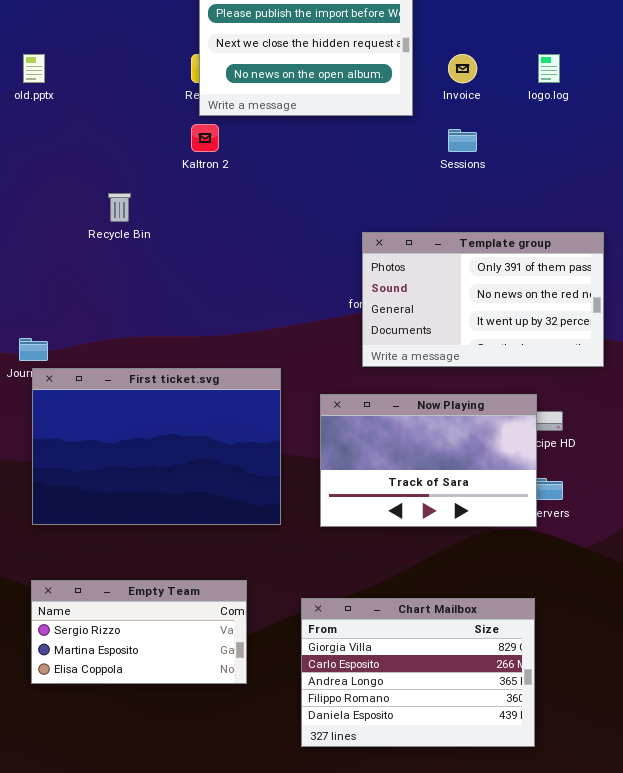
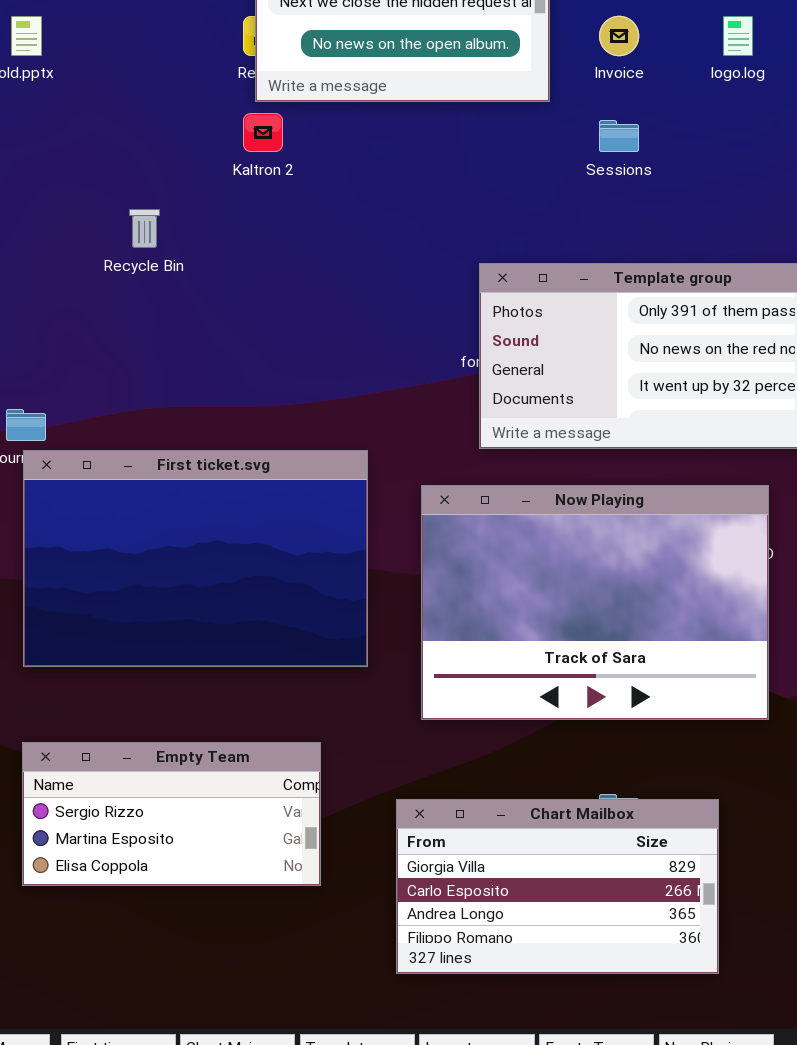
Now Playing: [320,394,537,527] -> [421,485,769,720], resized
Chart Mailbox: [301,598,535,747] -> [396,799,719,974], resized

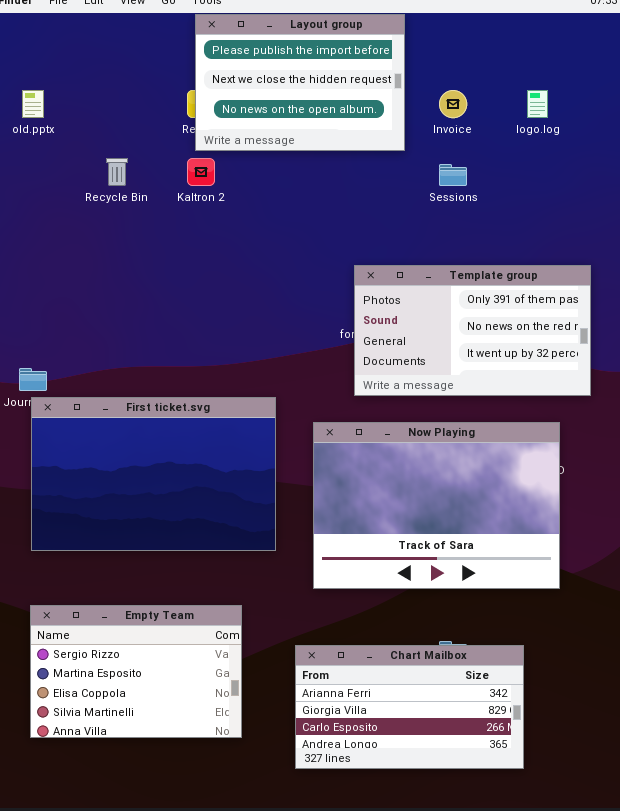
Recycle Bin: [129,209,160,248] -> [106,158,128,186], moved
Empty Team: [22,742,321,886] -> [30,605,242,738], resized
Chart Mailbox: [396,799,719,974] -> [295,645,524,769], scrolled up 1 row

